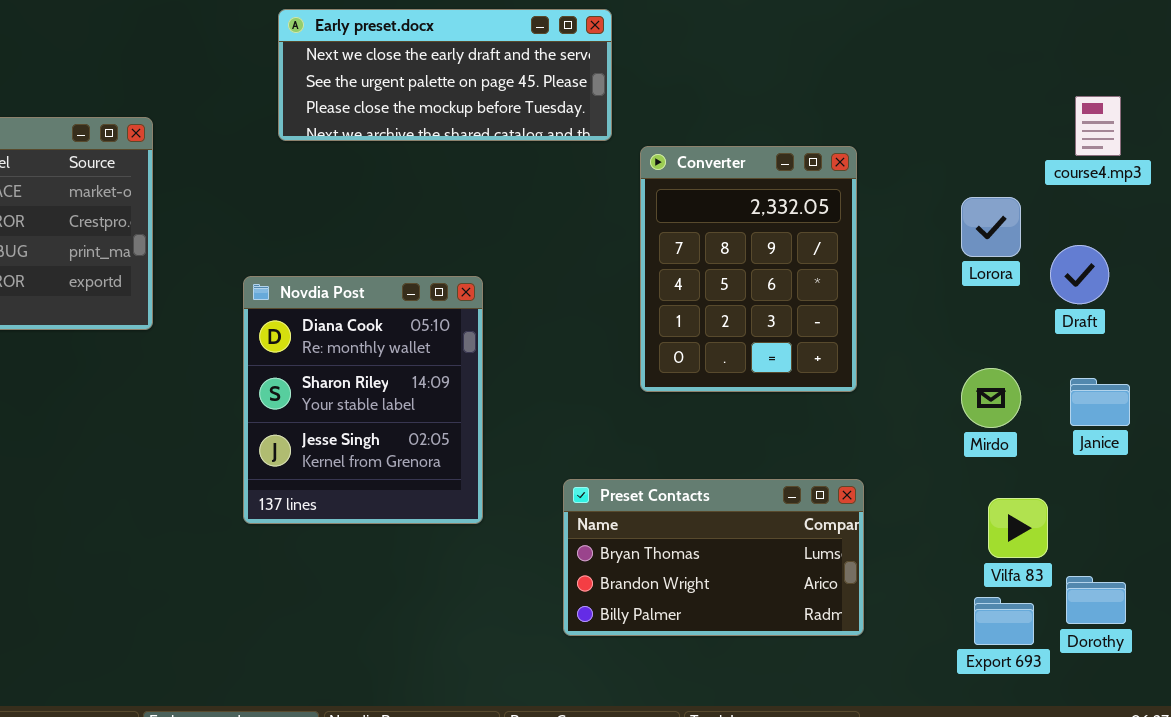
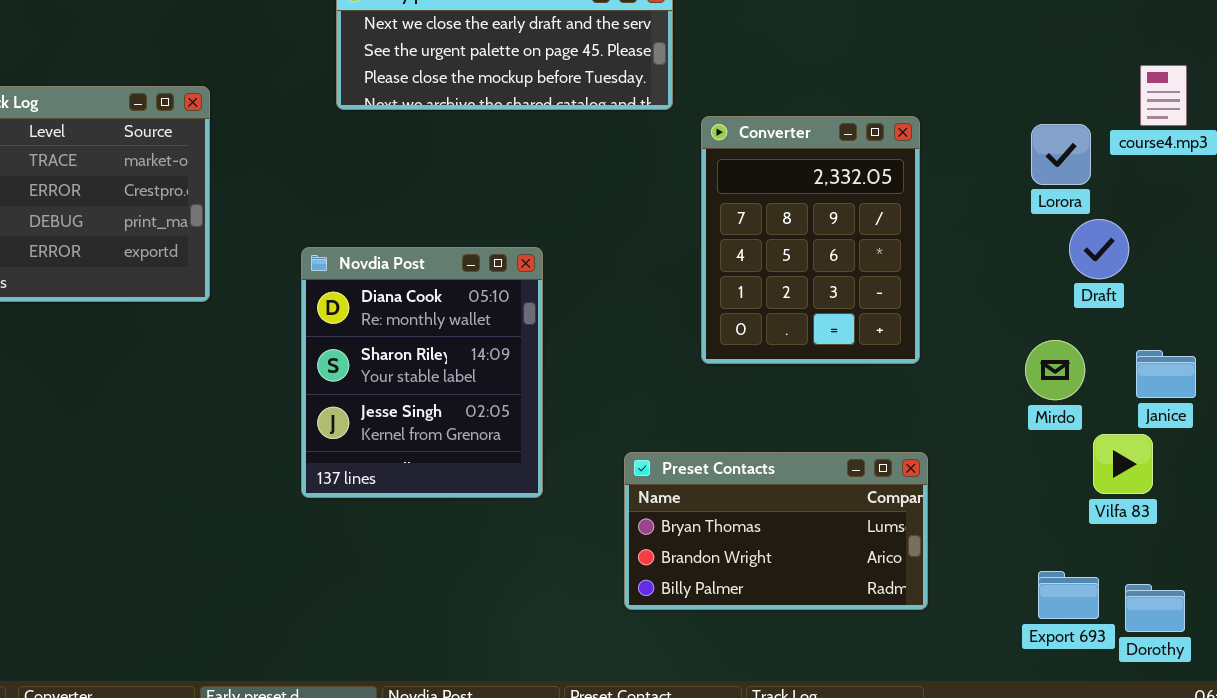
Lorora: [961,197,1021,257] -> [1031,124,1091,185], moved
Draft: [1050,245,1109,304] -> [1069,219,1129,279], moved
Vilfa 83: [988,498,1048,558] -> [1093,434,1153,494], moved
Dorothy: [1066,576,1126,624] -> [1125,584,1185,632], moved

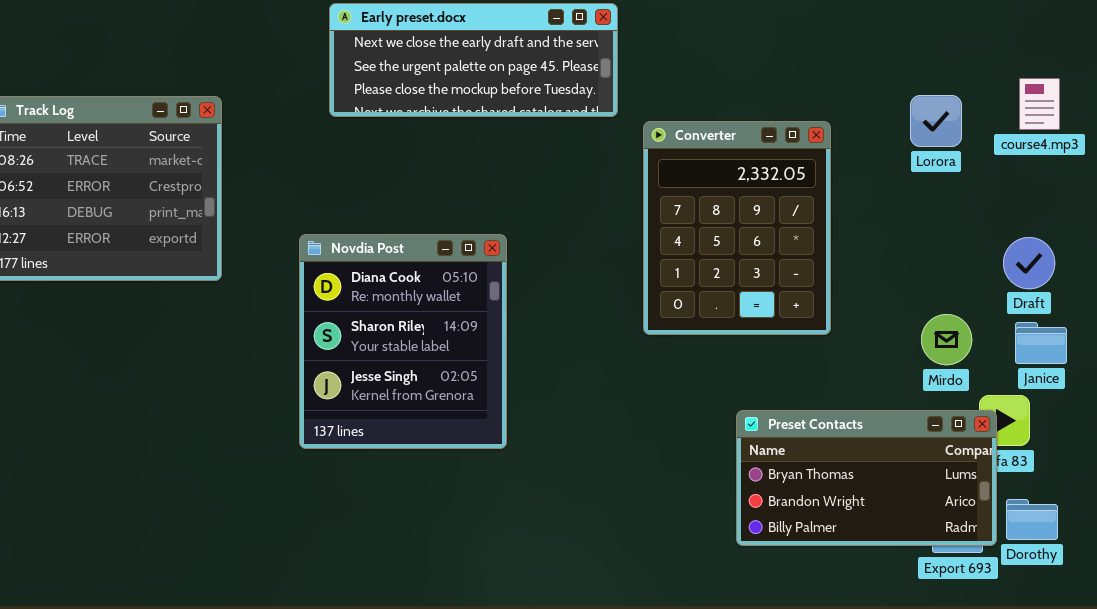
Lorora: [1031,124,1091,185] -> [910,95,962,147], moved
Draft: [1069,219,1129,279] -> [1003,237,1055,289], moved
Preset Contacts: [624,452,928,610] -> [736,410,997,546], moved
Dorothy: [1125,584,1185,632] -> [1006,499,1058,540], moved

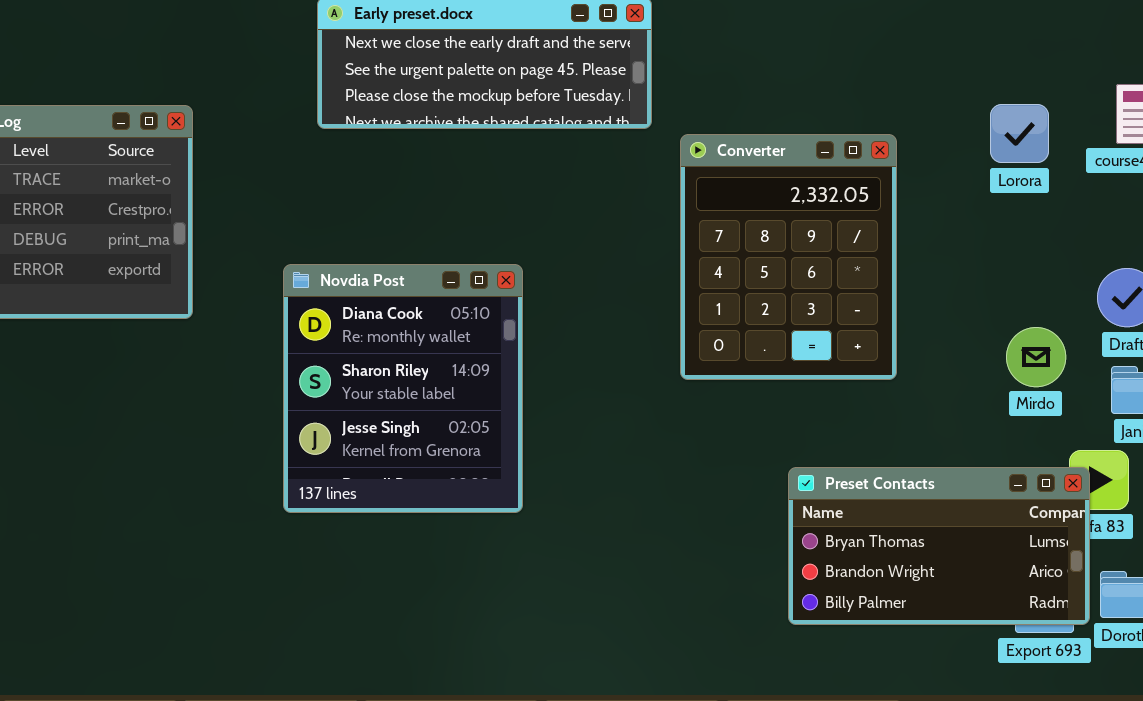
Mirdo: [921,314,972,365] -> [1006,327,1066,387], moved

